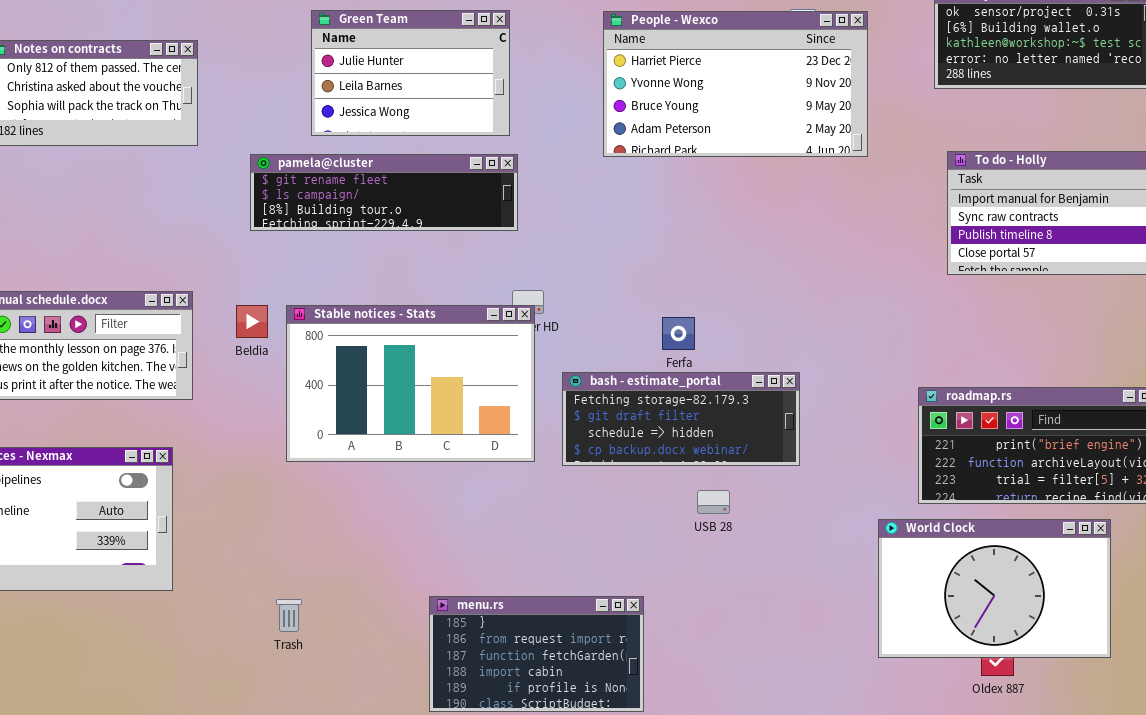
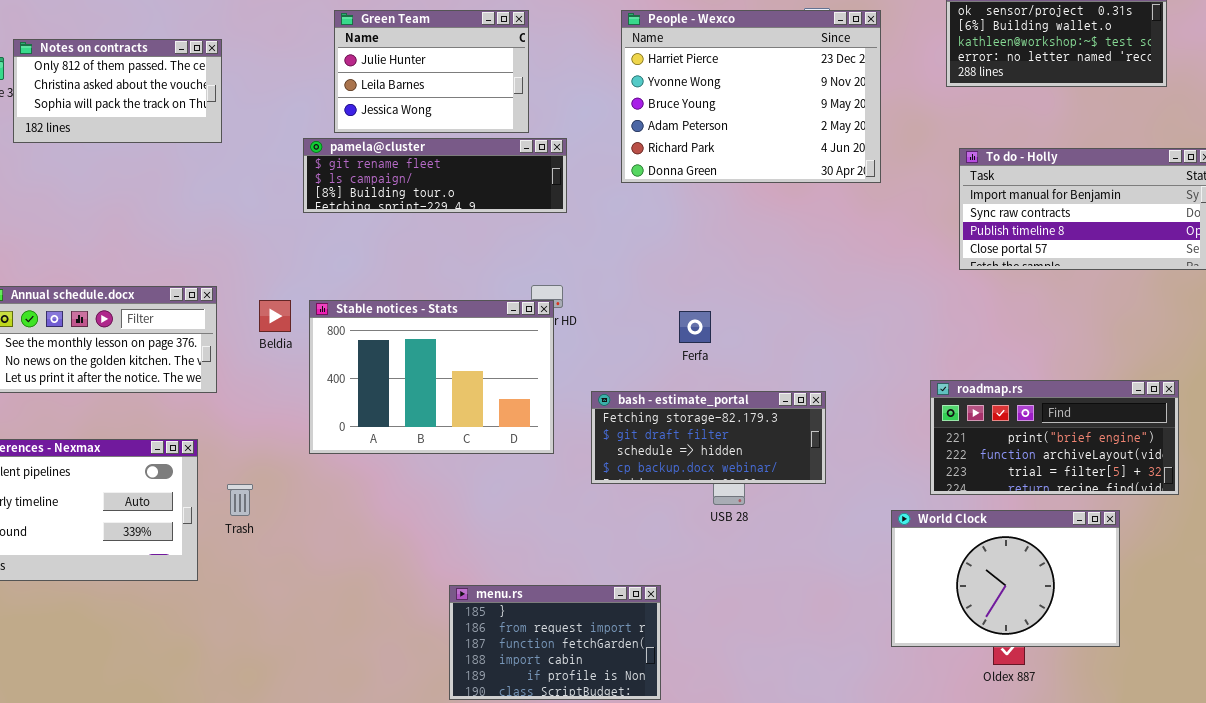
People - Wexco: [603,11,868,157] -> [621,10,881,183], resized
pamela@cluster: [250,154,518,231] -> [303,138,567,213], moved
bash - estimate_portal: [562,372,800,466] -> [591,391,826,484], moved
Trash: [276,599,302,632] -> [227,484,253,516], moved

